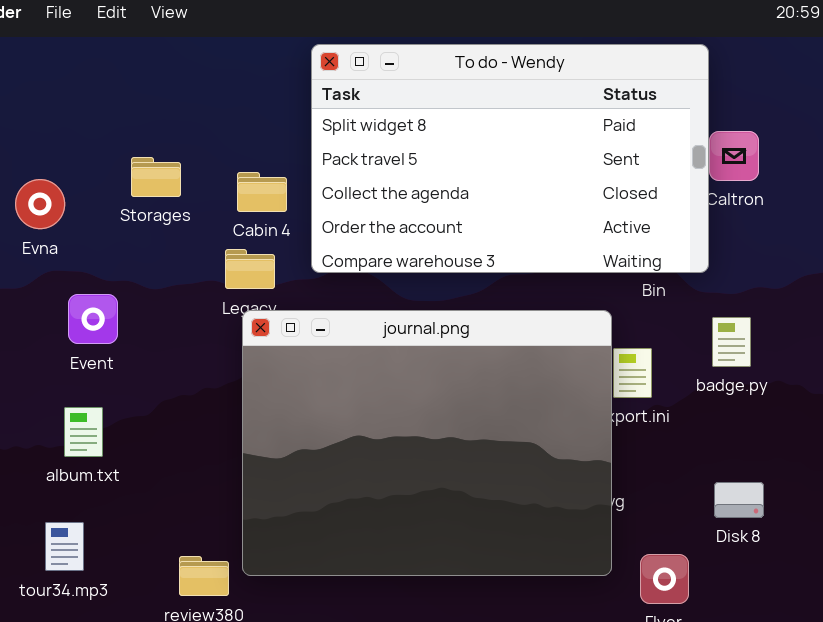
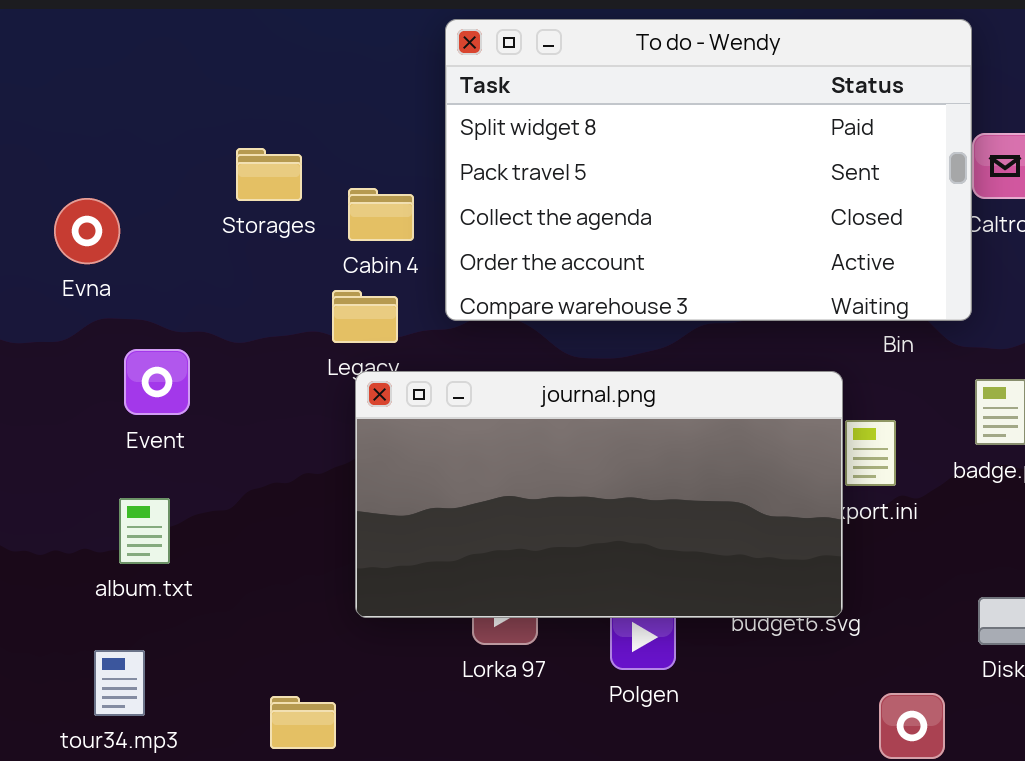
Storages: [131,157,181,197] -> [236,148,302,201], moved
journal.png: [242,310,612,576] -> [355,371,843,618], resized

